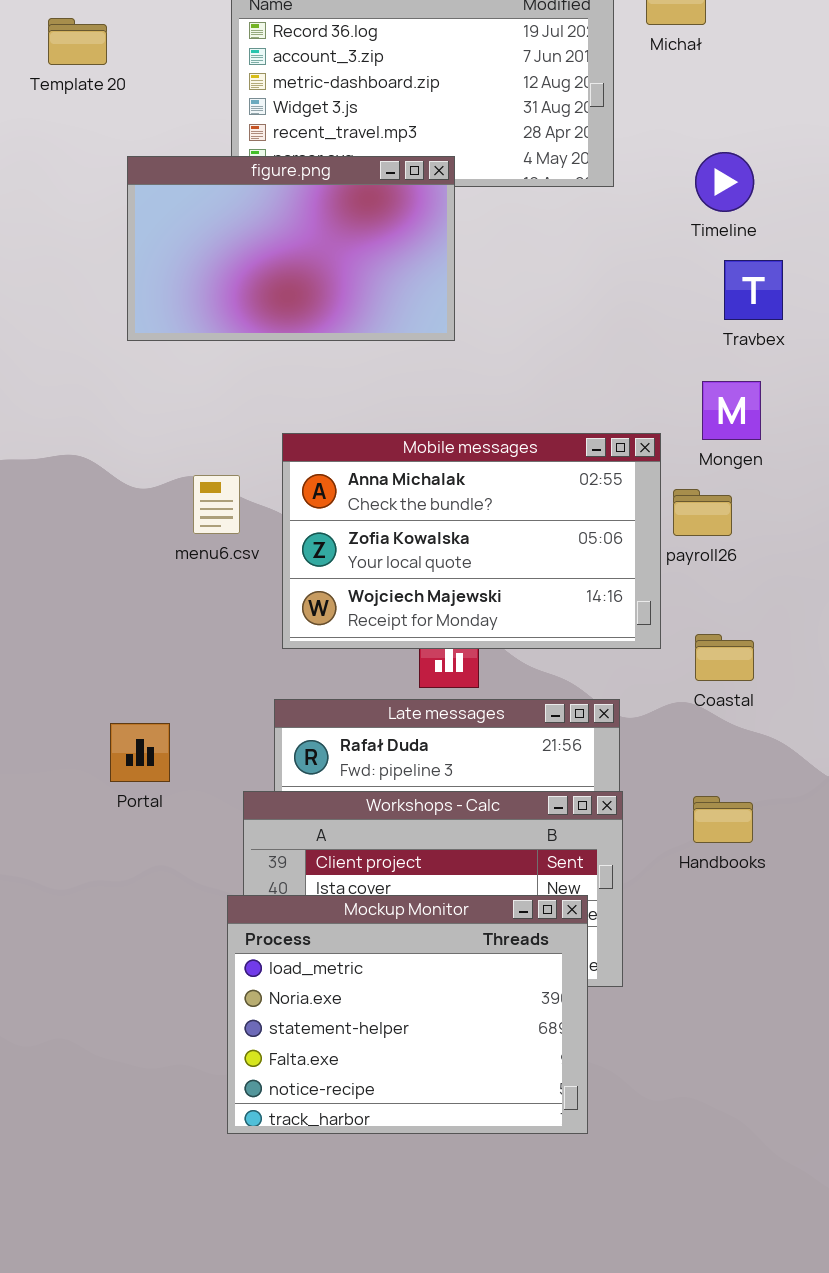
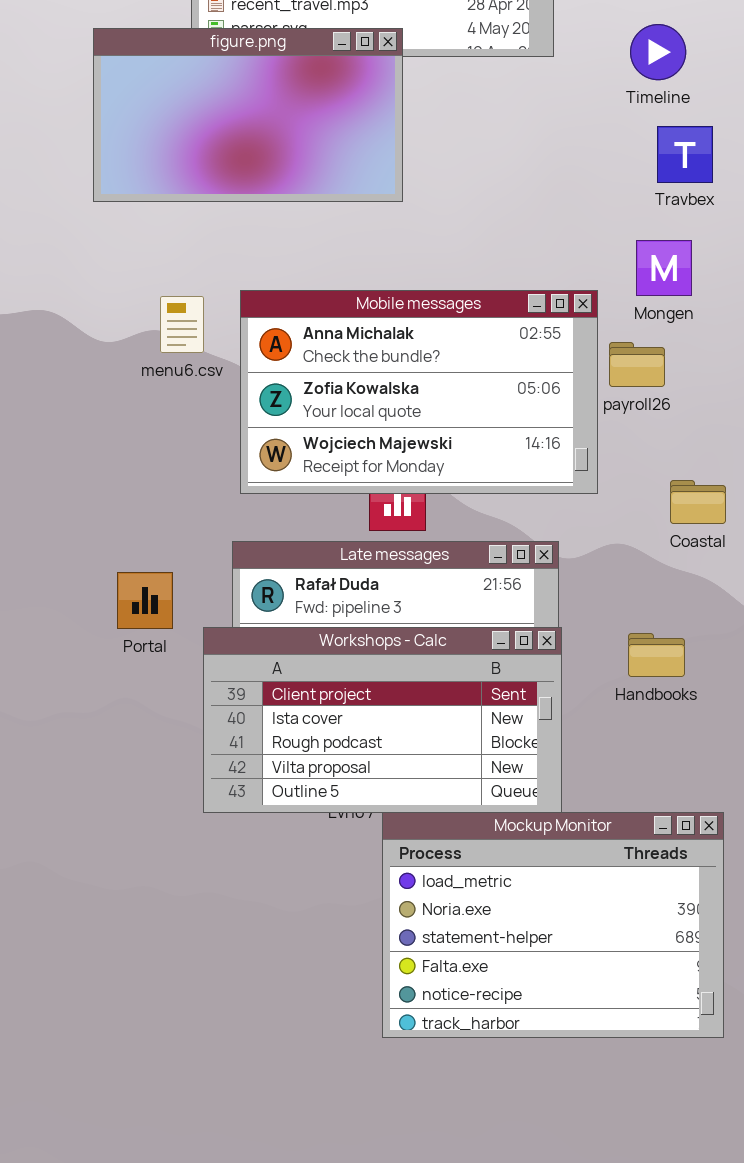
menu6.csv: [193,475,240,534] -> [160,296,204,353], moved
Coastal: [695,634,754,681] -> [670,480,726,524], moved
Portal: [110,723,170,782] -> [117,572,173,629], moved
Mockup Monitor: [227,895,588,1134] -> [382,812,724,1038], moved

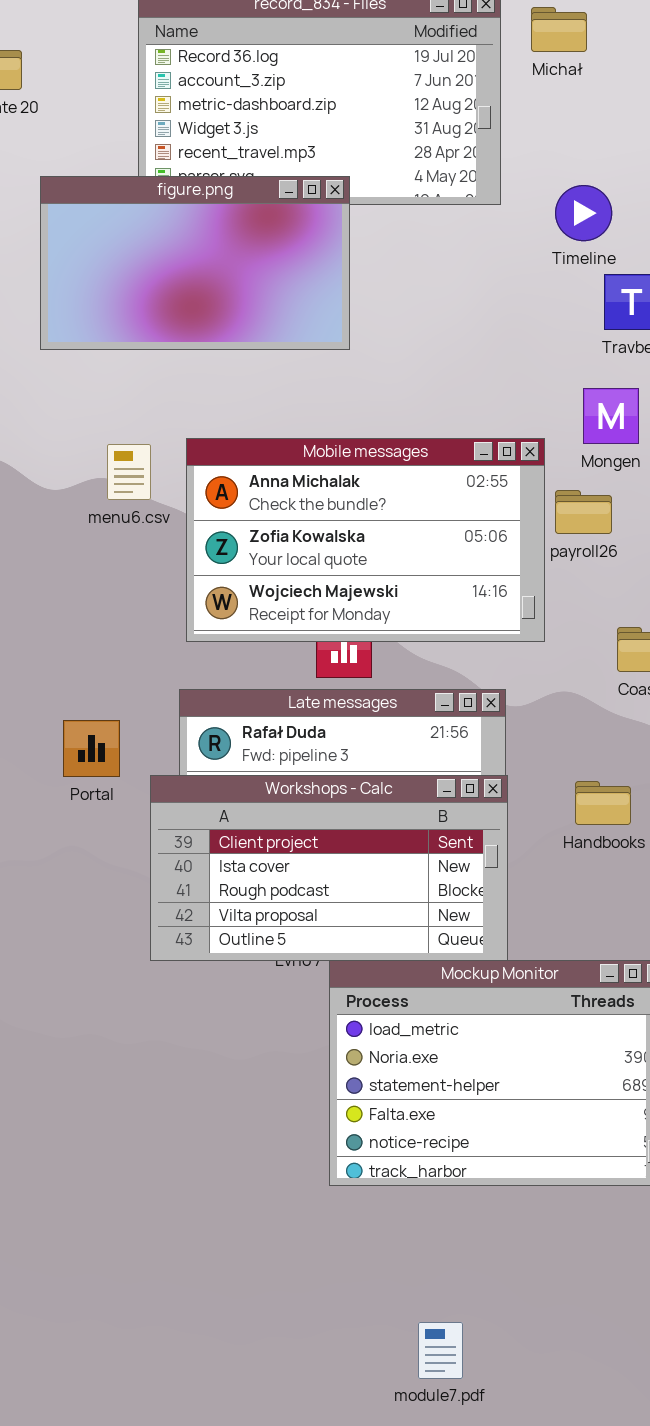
Timeline: [630,24,686,80] -> [555,185,612,241], moved

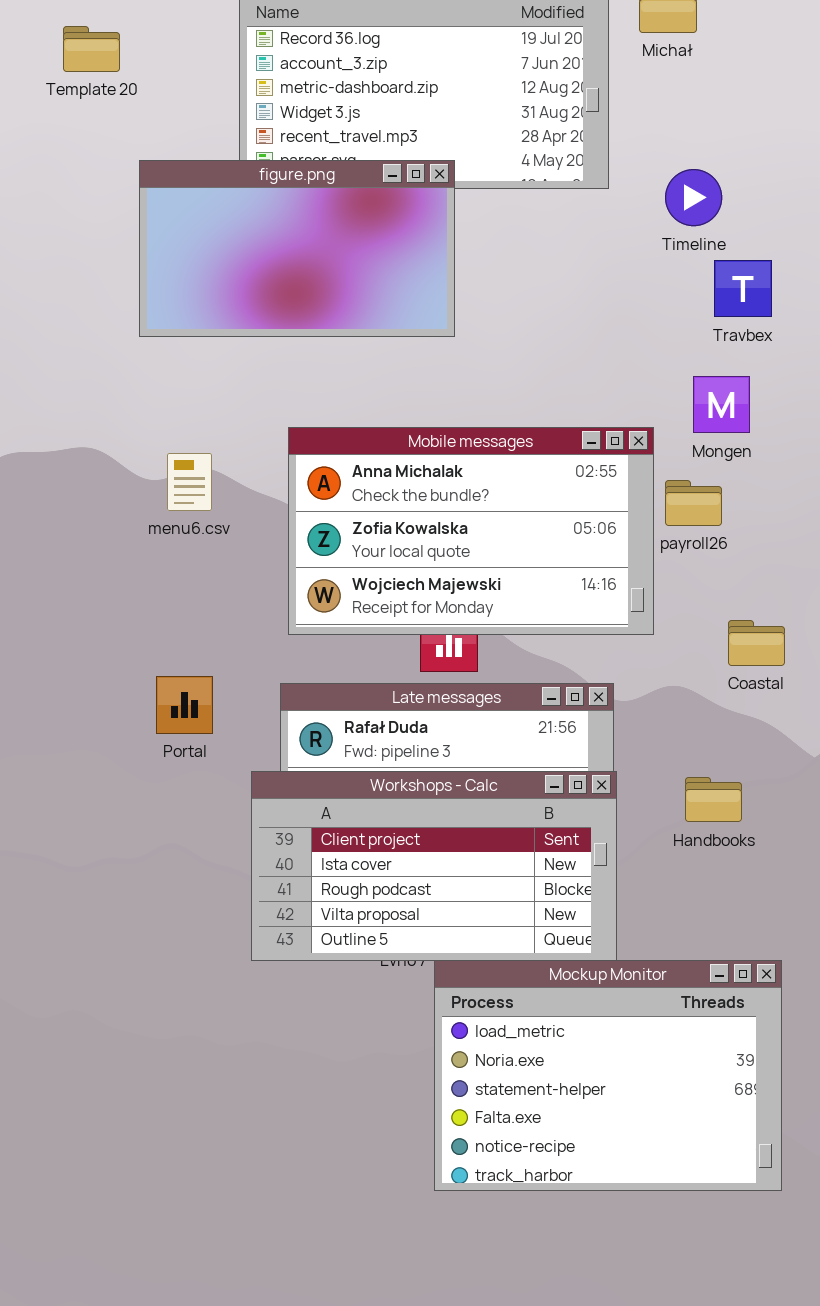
menu6.csv: [107,444,151,500] -> [167,453,212,511], moved
Portal: [63,720,120,777] -> [156,676,213,734], moved

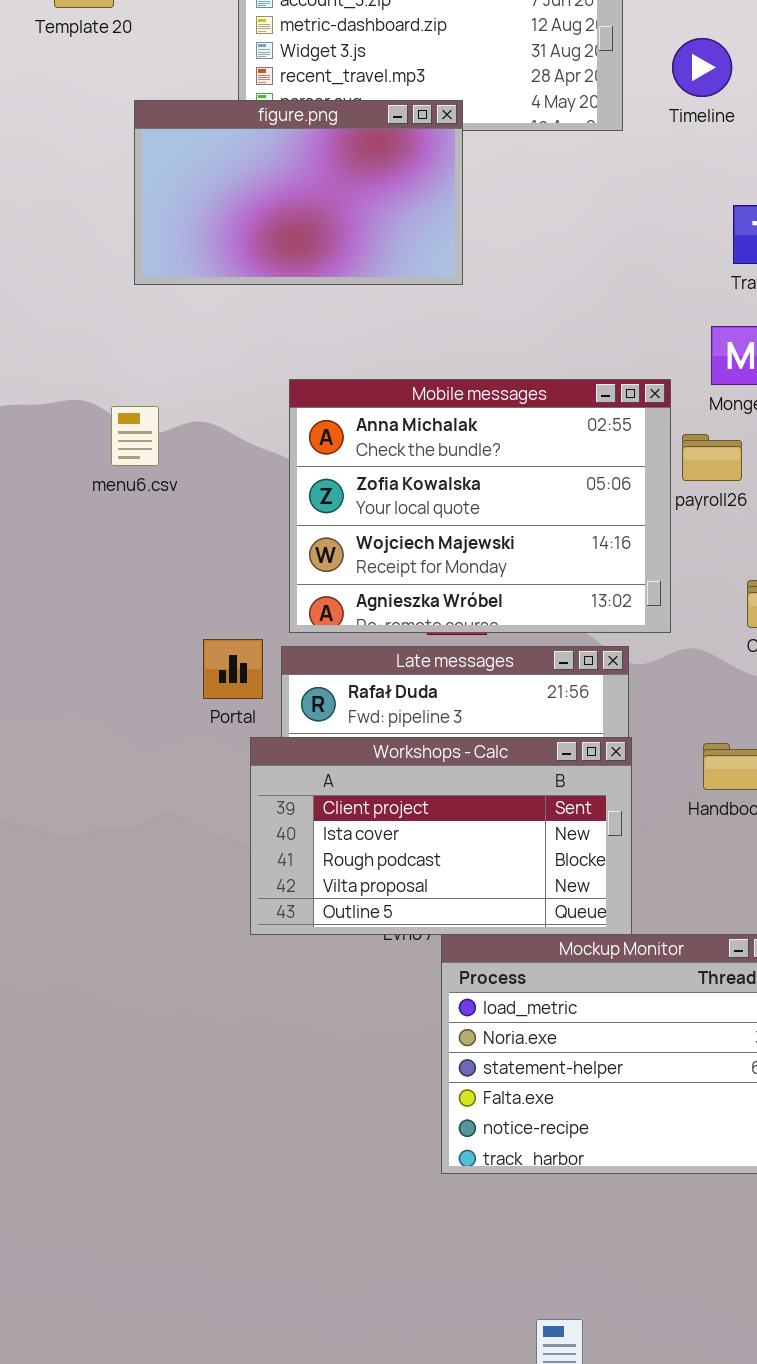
Timeline: [665,169,722,226] -> [672,38,732,97], moved
Mobile messages: [288,427,654,635] -> [289,379,671,633], resized
menu6.csv: [167,453,212,511] -> [111,406,159,466], moved
Portal: [156,676,213,734] -> [203,639,263,699], moved

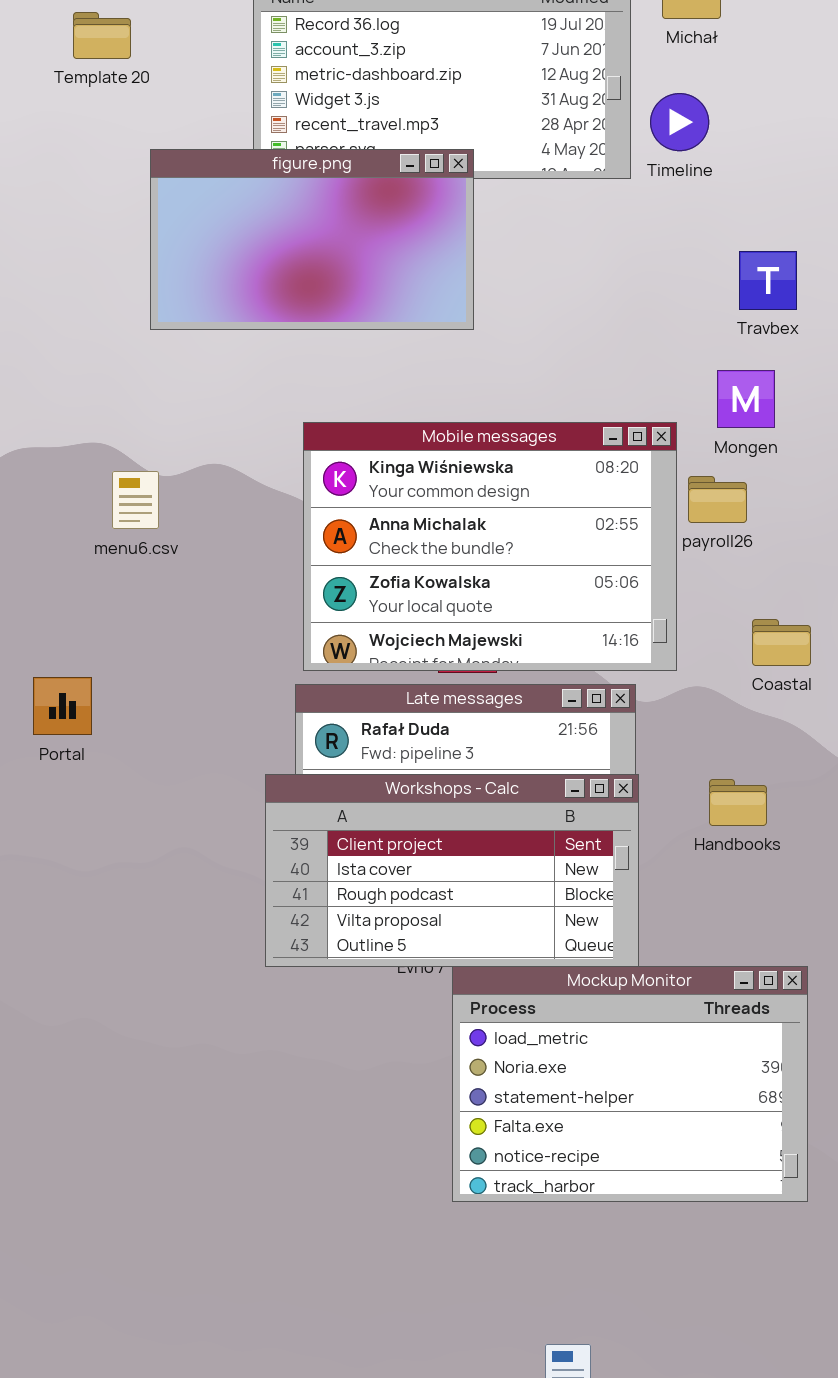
Timeline: [672,38,732,97] -> [650,93,709,151], moved
Mobile messages: [289,379,671,633] -> [303,422,677,671], scrolled up 1 row
menu6.csv: [111,406,159,466] -> [112,471,159,529], moved
Portal: [203,639,263,699] -> [33,677,92,735], moved

